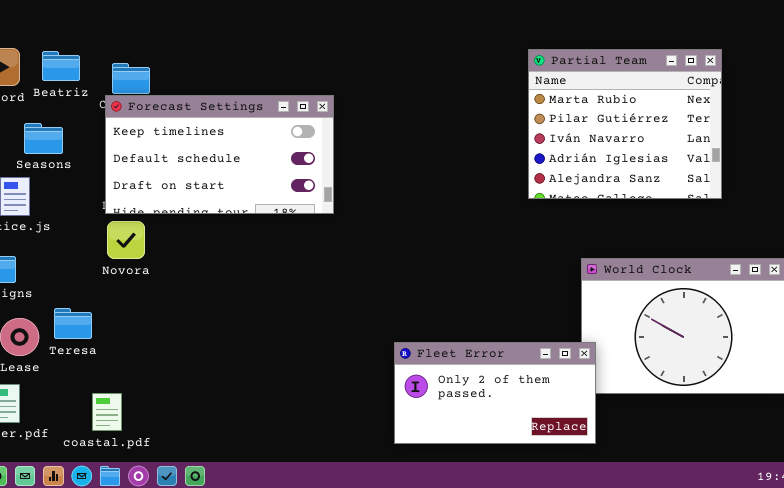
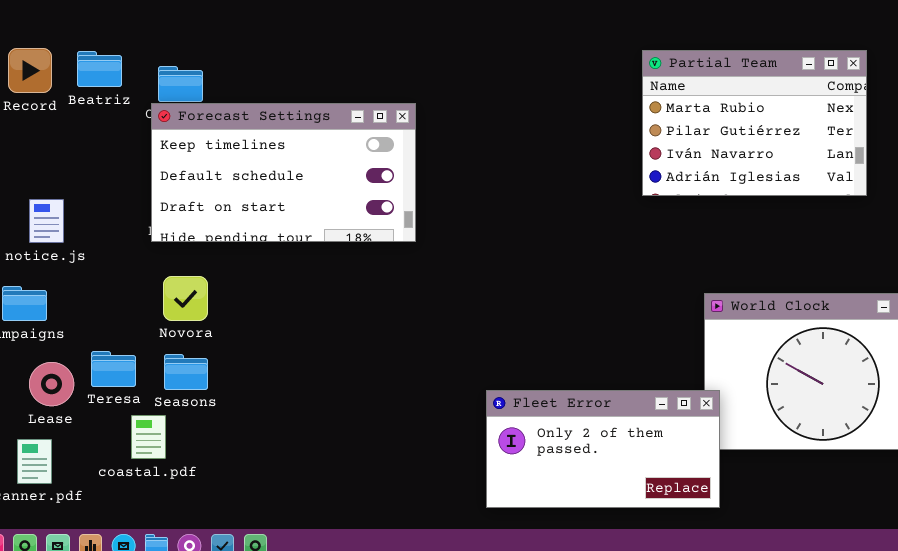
Partial Team: [528,49,722,199] -> [642,50,867,196], resized
Seasons: [24,123,63,154] -> [164,354,208,390], moved
Novora: [107,221,145,259] -> [163,276,208,321], moved
coastal.pdf: [92,393,122,431] -> [131,415,166,459], moved

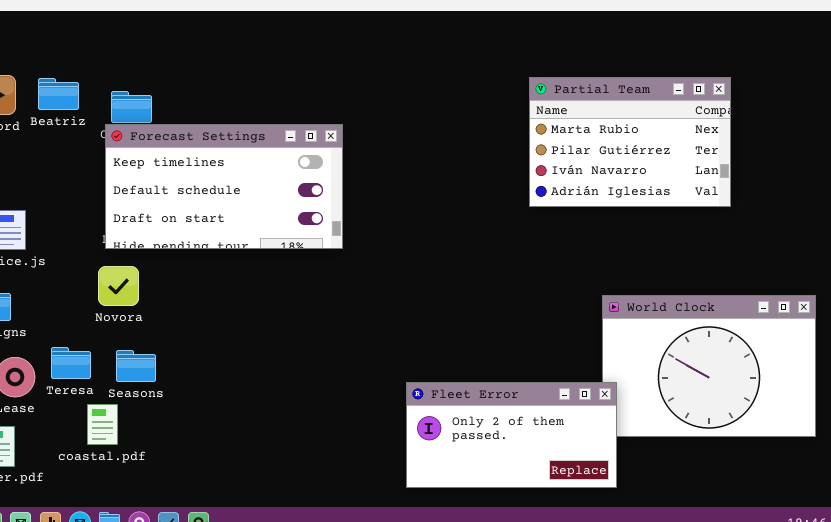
Partial Team: [642,50,867,196] -> [529,77,731,207], moved
Novora: [163,276,208,321] -> [98,266,139,306], moved

